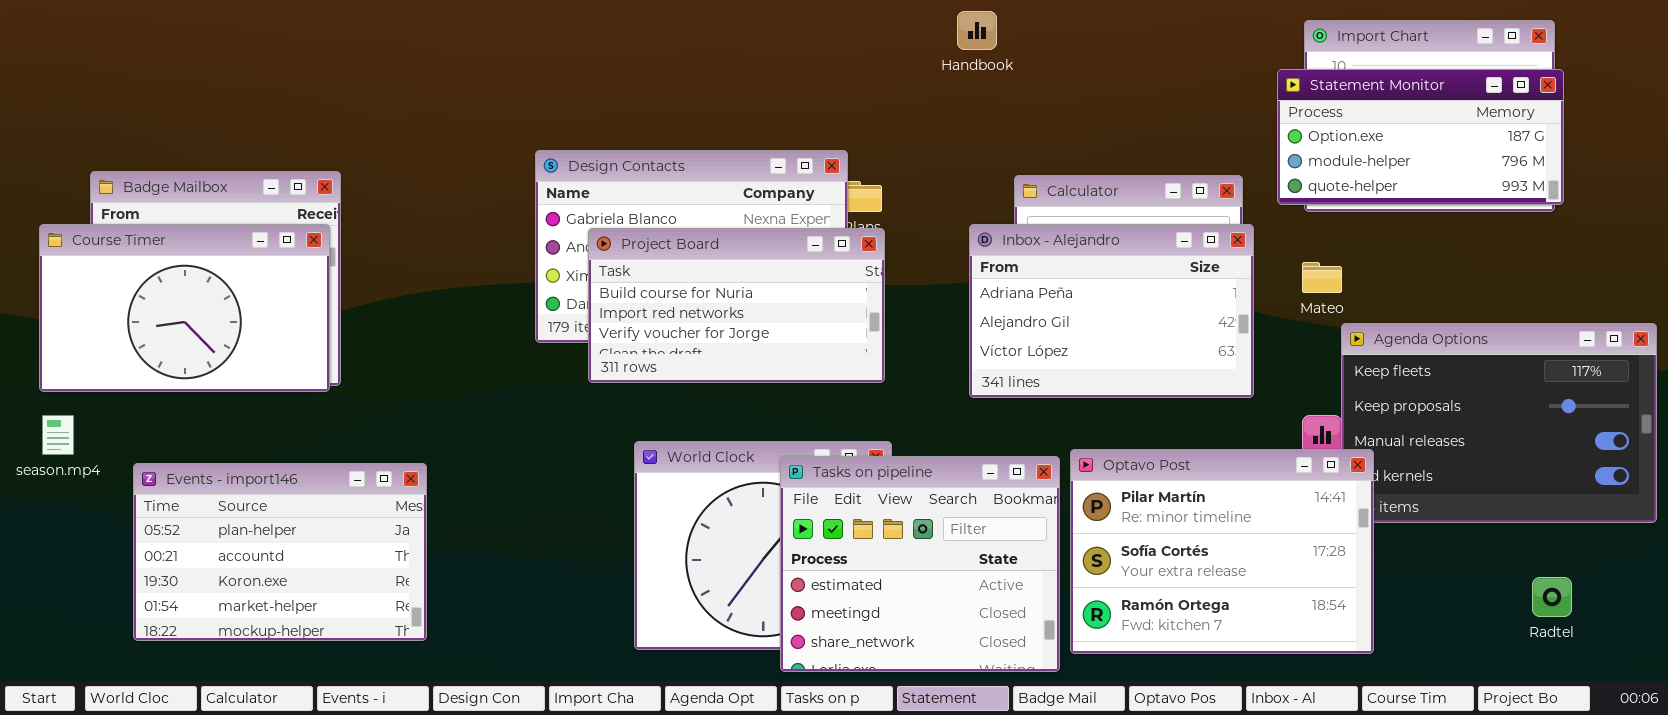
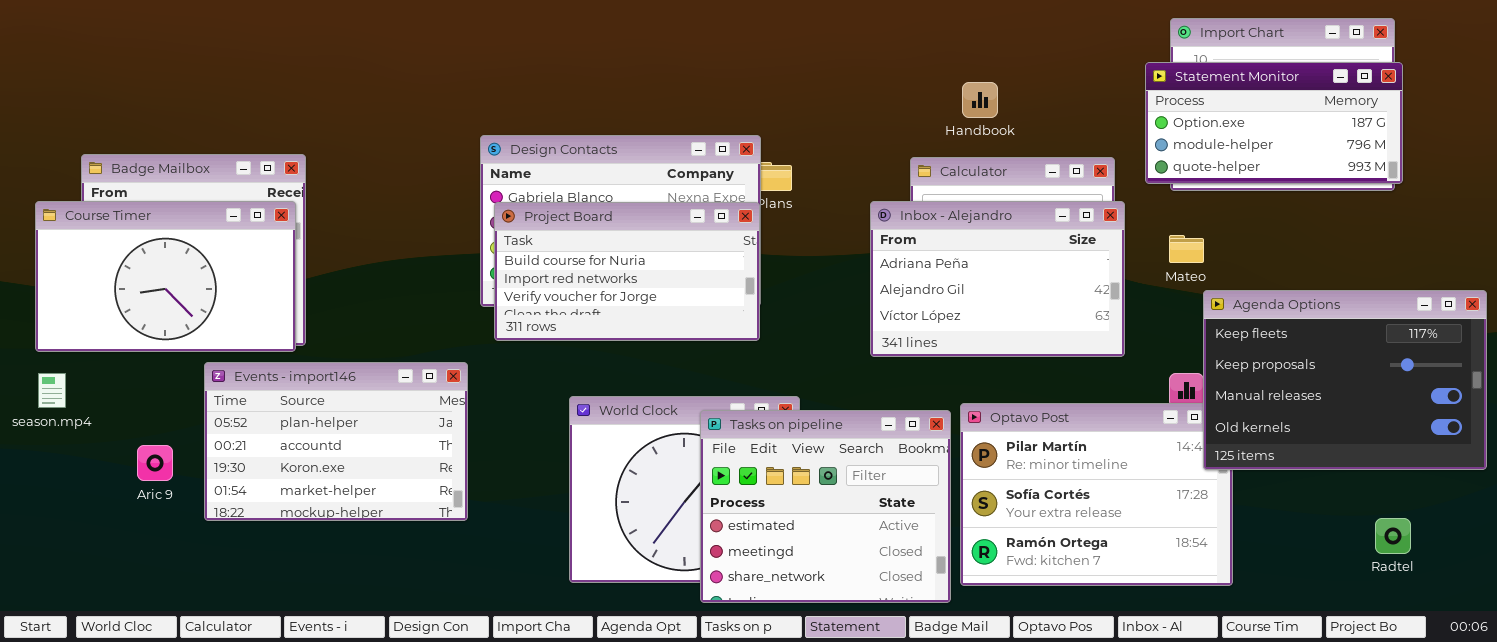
Handbook: [957,11,997,50] -> [962,82,998,118], moved
Project Board: [588,228,885,383] -> [494,202,760,341], moved
Agenda Options: [1341,323,1657,523] -> [1203,290,1487,470], raised
Events - import146: [133,463,427,641] -> [204,362,468,521], moved

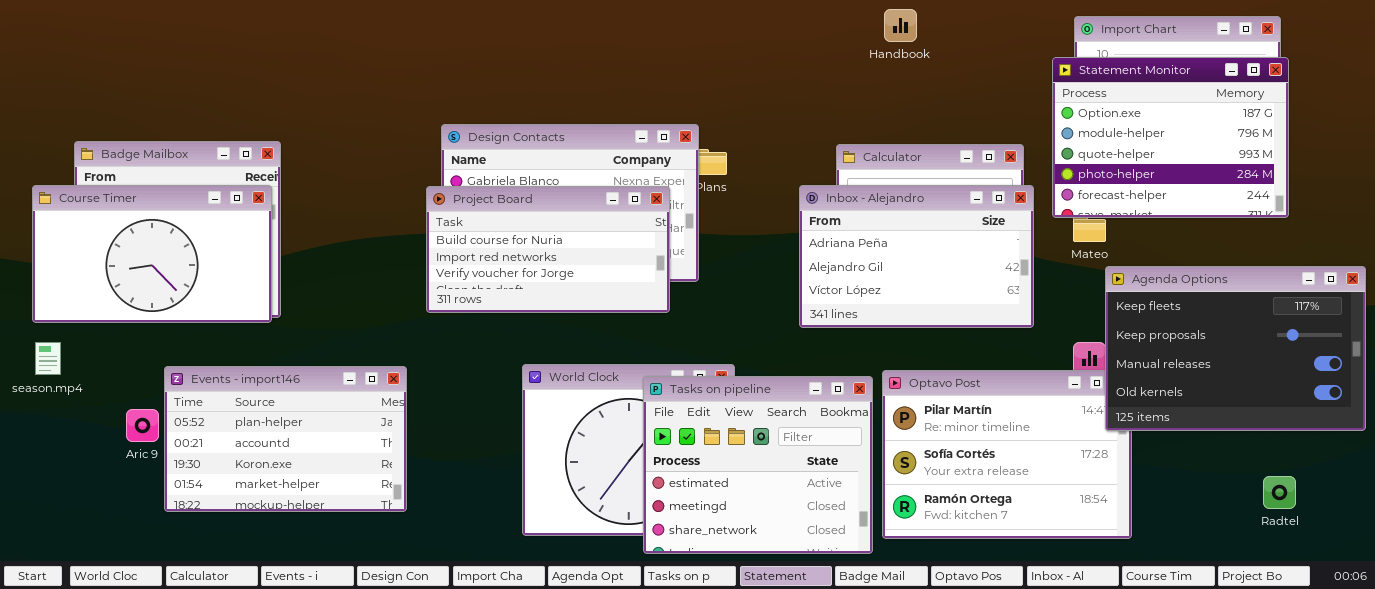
Statement Monitor: [1145,62,1403,184] -> [1052,57,1289,218], resized
Handbook: [962,82,998,118] -> [884,9,917,42], moved
Project Board: [494,202,760,341] -> [426,186,670,313], moved
Events - import146: [204,362,468,521] -> [164,366,407,512], moved

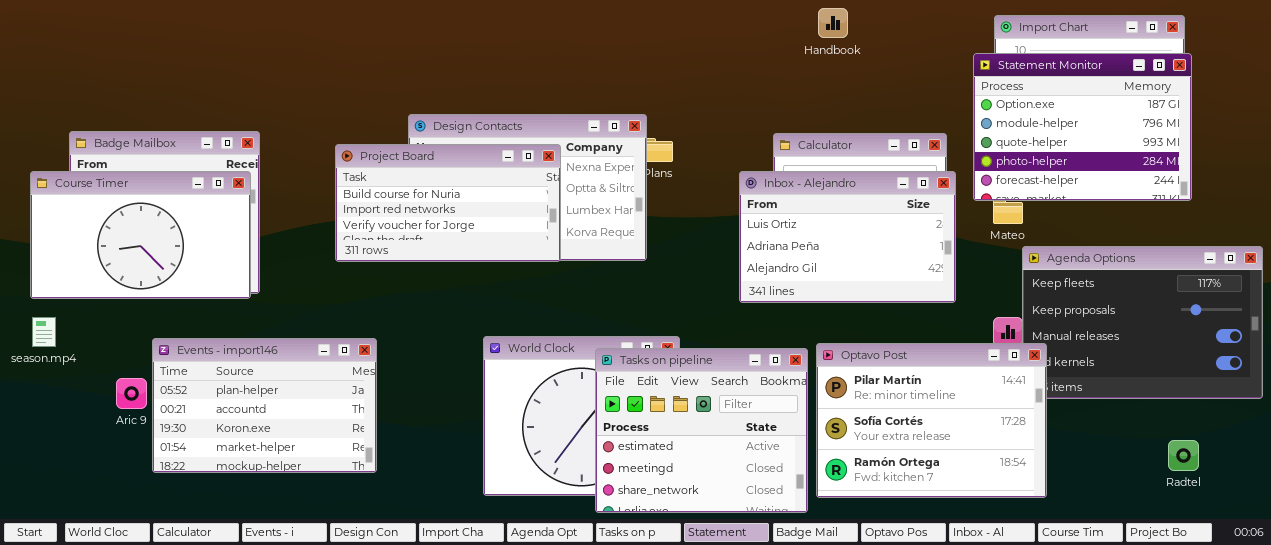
Inbox - Alejandro: [799,185,1034,328] -> [739,171,956,303], scrolled up 1 row
Project Board: [426,186,670,313] -> [335,144,561,262], moved
Optavo Post: [882,370,1132,539] -> [816,343,1047,498], raised

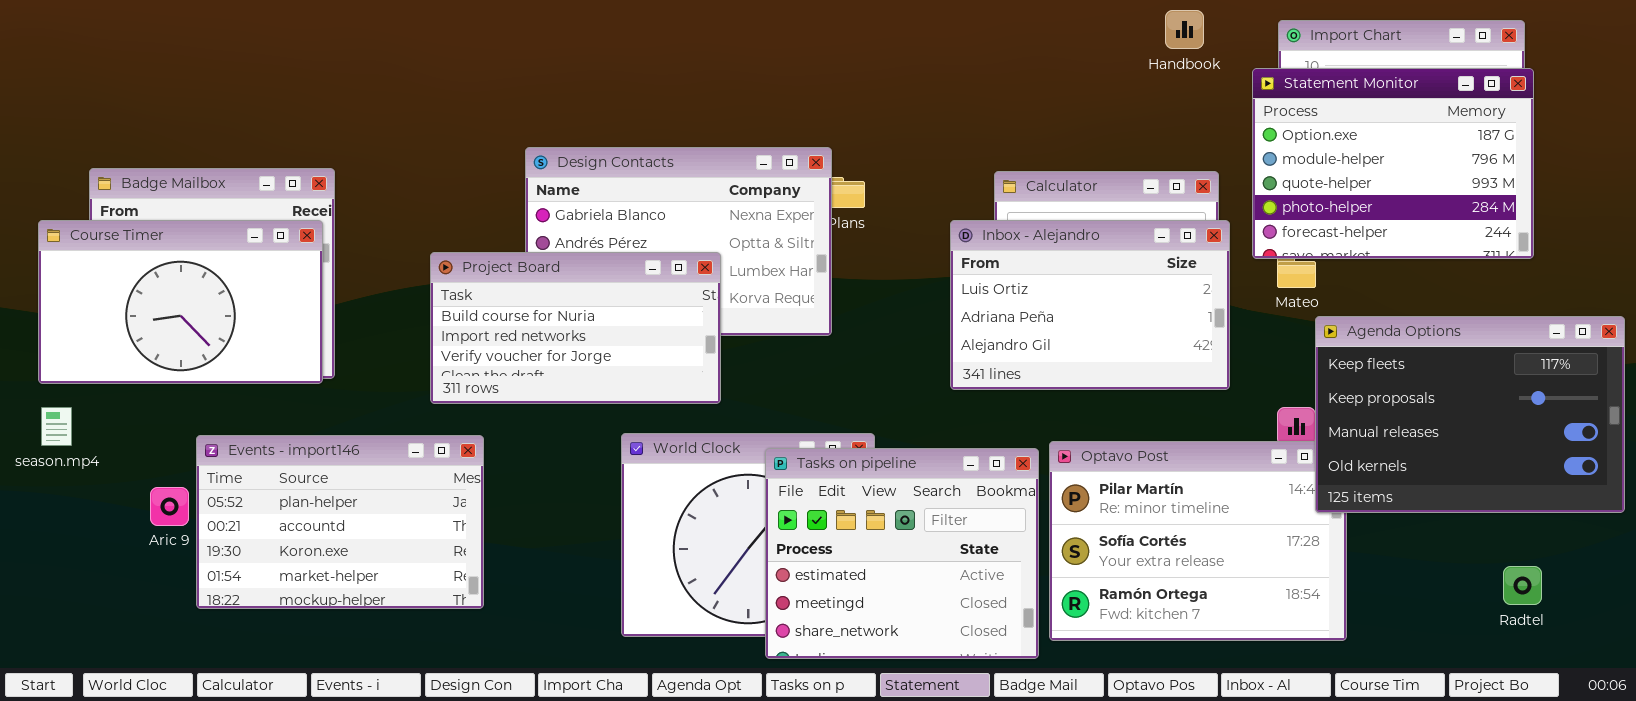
Handbook: [818,8,848,38] -> [1165,10,1204,49], moved
Project Board: [335,144,561,262] -> [430,252,721,404], moved
Agenda Options: [1022,246,1263,399] -> [1315,316,1625,513], raised

